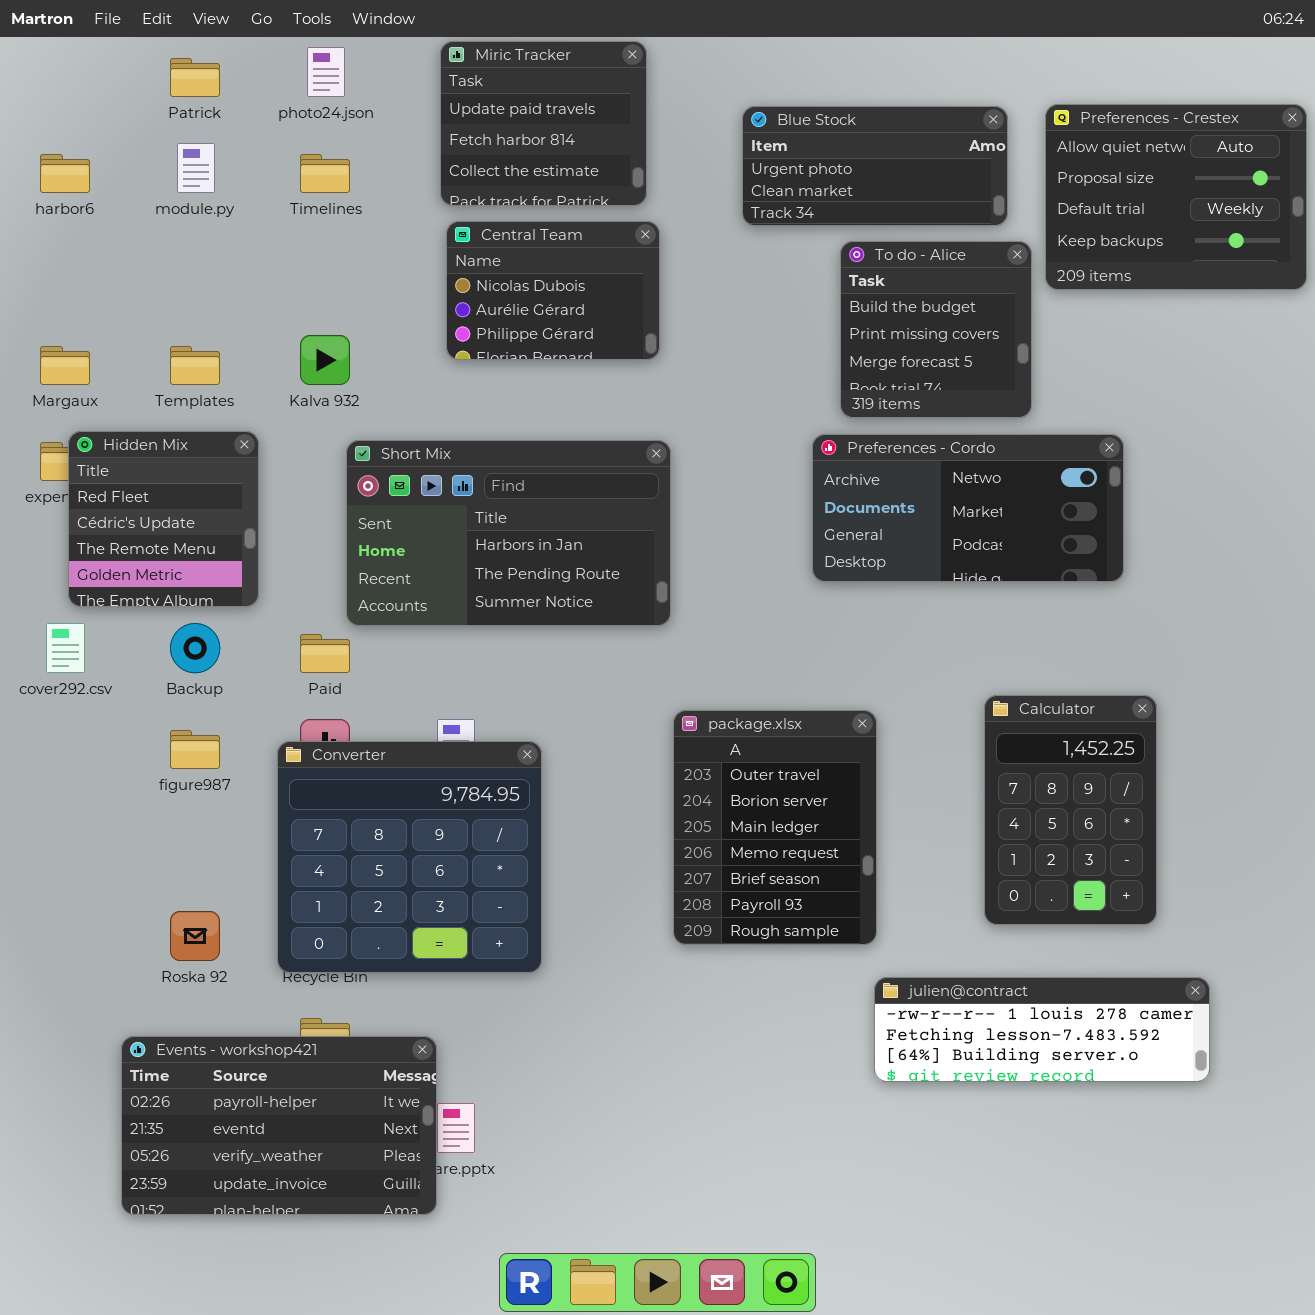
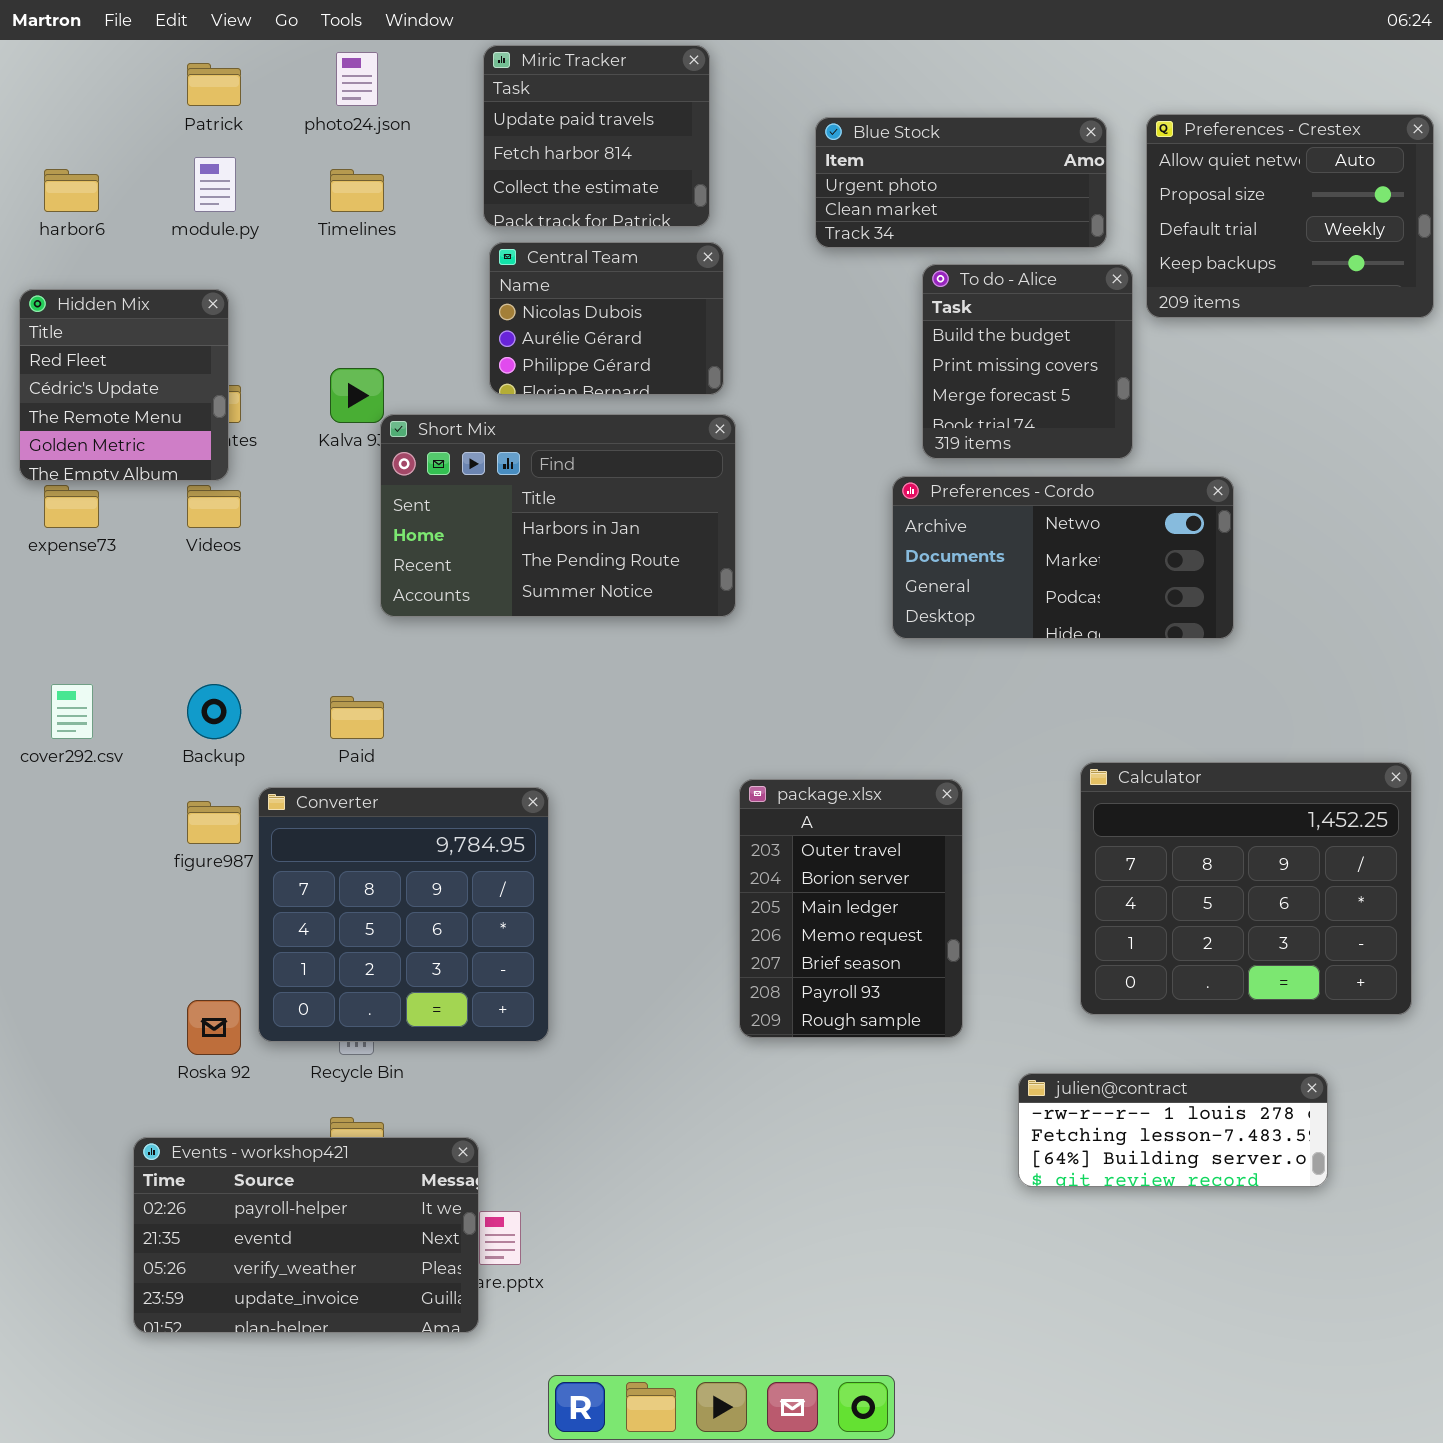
Hidden Mix: [68,431,259,607] -> [19,289,229,481], moved
Short Mix: [346,440,671,626] -> [380,414,736,617], moved
Calculator: [984,695,1157,925] -> [1080,762,1412,1015], resized
Converter: [277,741,542,973] -> [258,787,549,1042], moved
julien@contract: [874,977,1210,1082] -> [1018,1073,1328,1187], resized

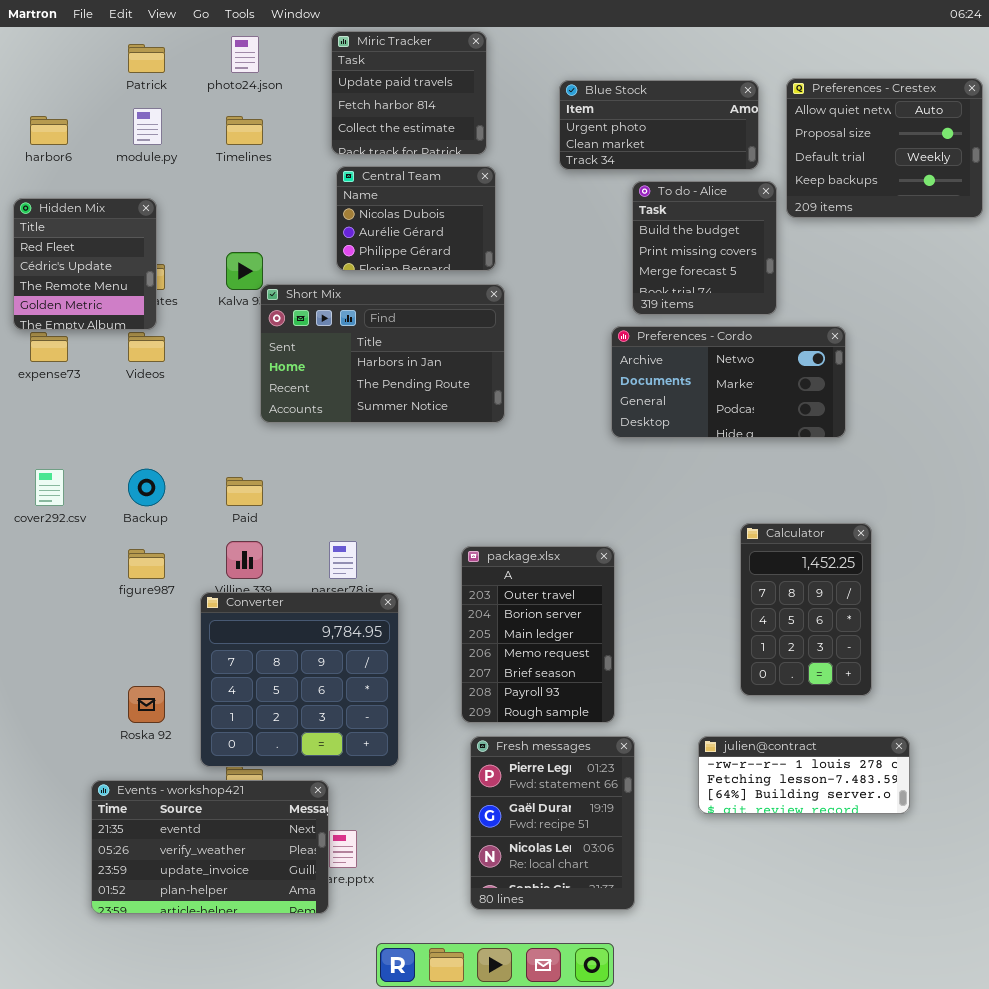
Calculator: [1080,762,1412,1015] -> [740,523,872,696], resized
package.xlsx: [739,779,963,1038] -> [461,546,615,723], moved
Converter: [258,787,549,1042] -> [200,592,399,767], moved
Fresh messages: none -> [470,736,635,910], opened
Events - workshop421: [133,1137,479,1333] -> [91,780,329,914], scrolled down 1 row

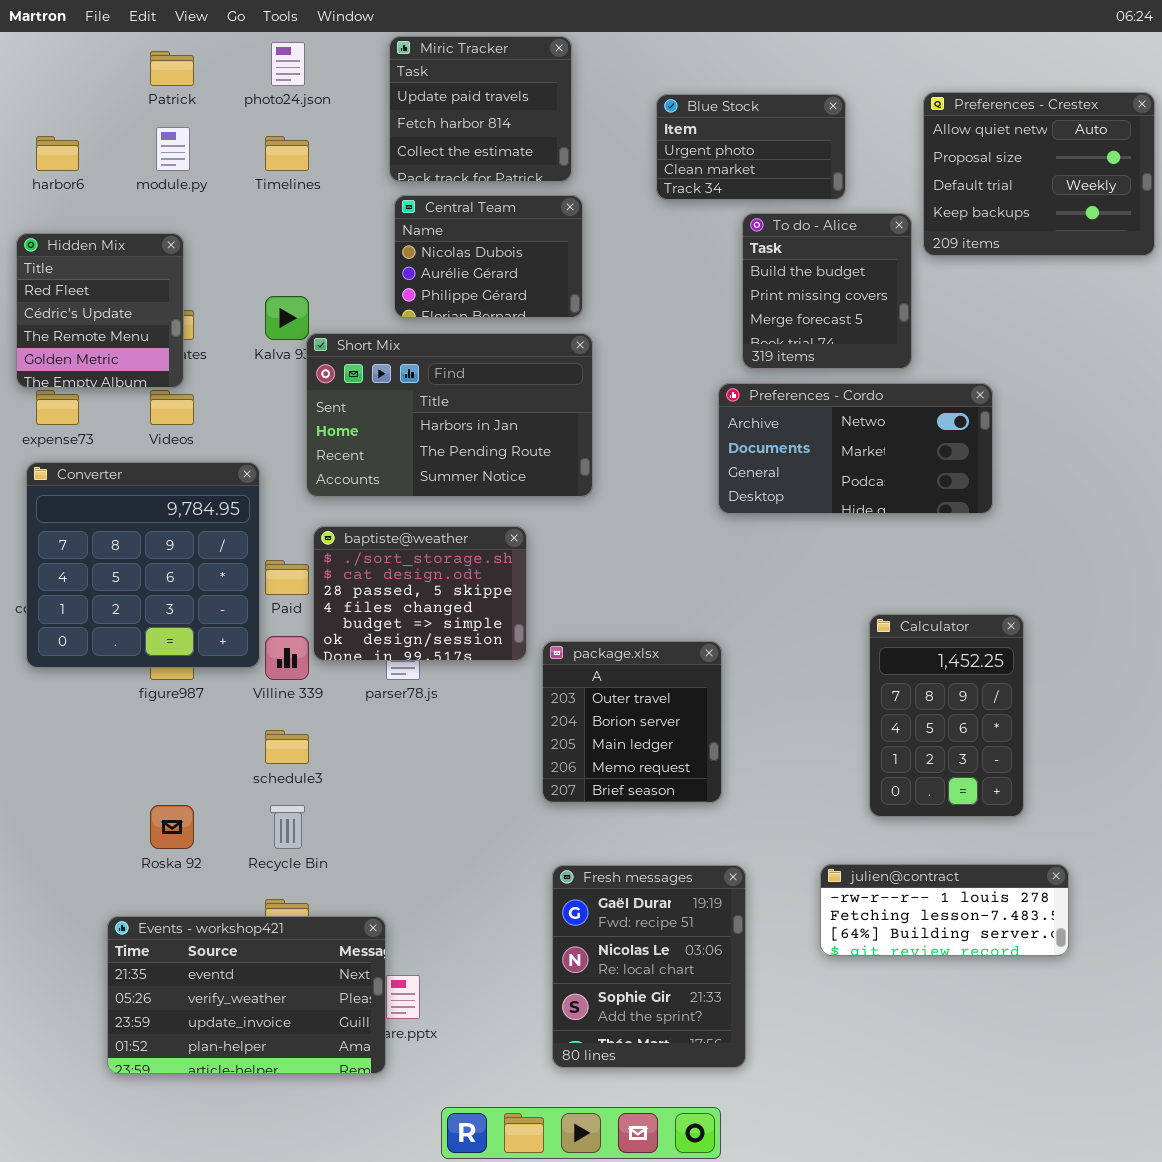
Blue Stock: [559,80,759,170] -> [656,94,846,200], resized
baptiste@weather: none -> [313,526,527,661], opened
package.xlsx: [461,546,615,723] -> [542,641,722,803], resized
Converter: [200,592,399,767] -> [26,462,260,668], moved
Fresh messages: [470,736,635,910] -> [552,865,746,1068], scrolled down 1 row

